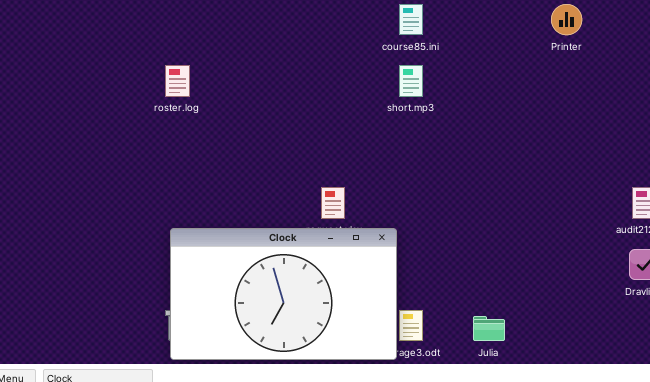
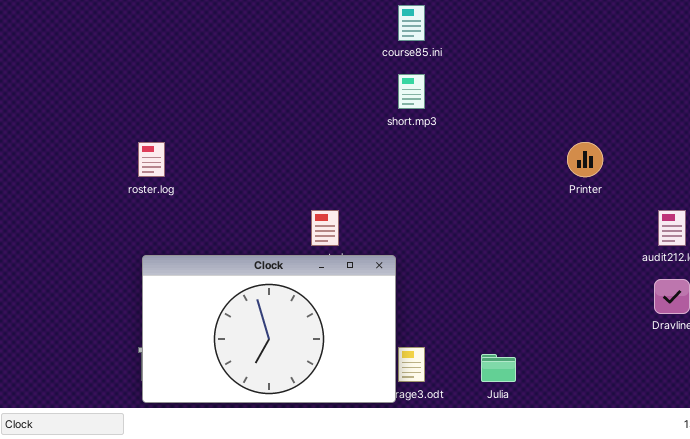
Printer: [551,4,582,35] -> [567,142,603,177], moved
roster.log: [165,65,190,97] -> [138,142,165,177], moved

